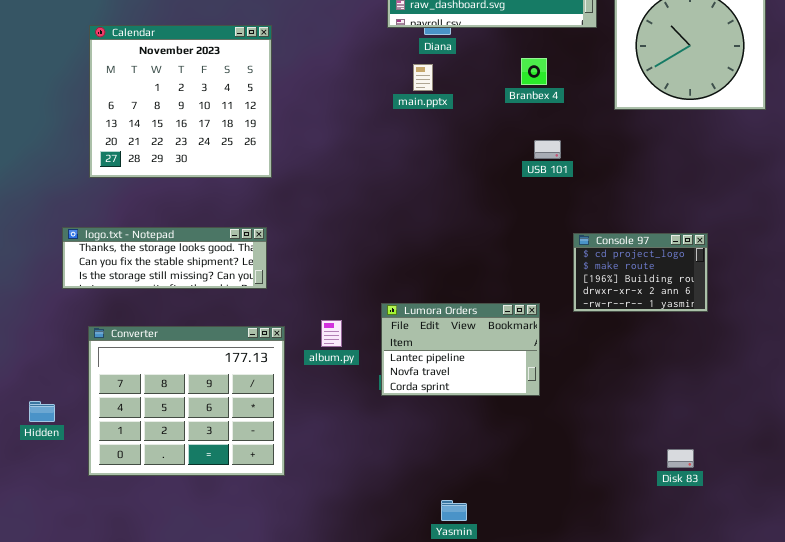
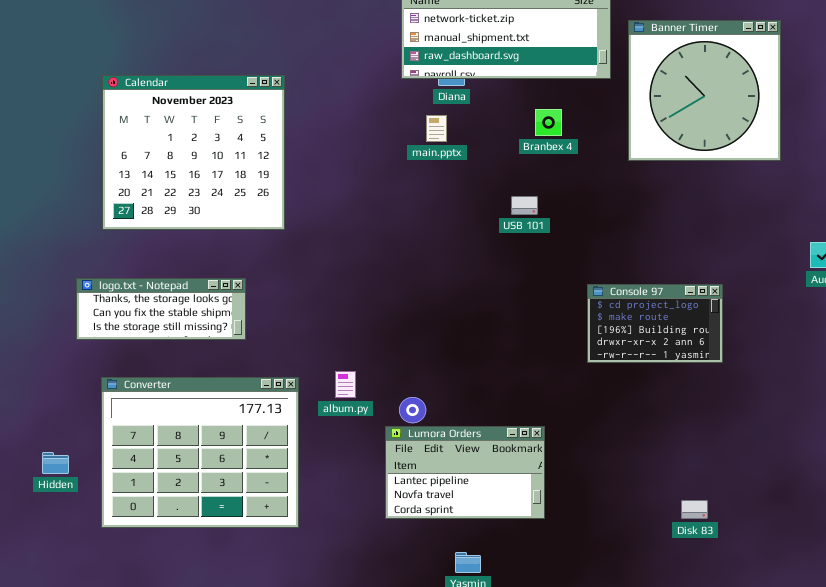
USB 101: [534,140,561,159] -> [511,196,538,215], moved
logo.txt - Notepad: [62,227,267,289] -> [76,278,246,340], resized
Lumora Orders: [381,303,540,396] -> [385,426,545,519], moved

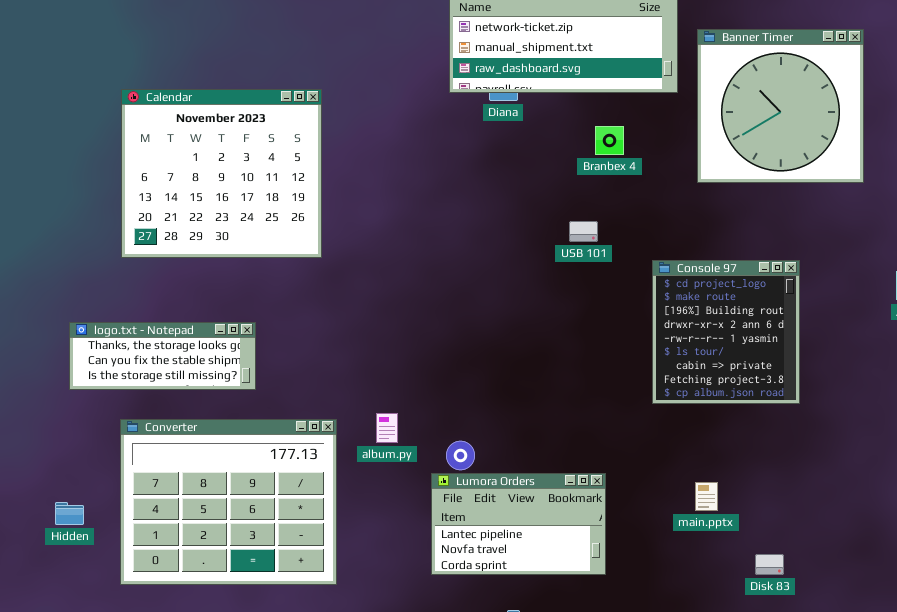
main.pptx: [426,115,447,142] -> [695,482,718,511], moved
logo.txt - Notepad: [76,278,246,340] -> [69,322,256,390], moved
Console 97: [587,284,723,363] -> [652,260,800,404], resized

